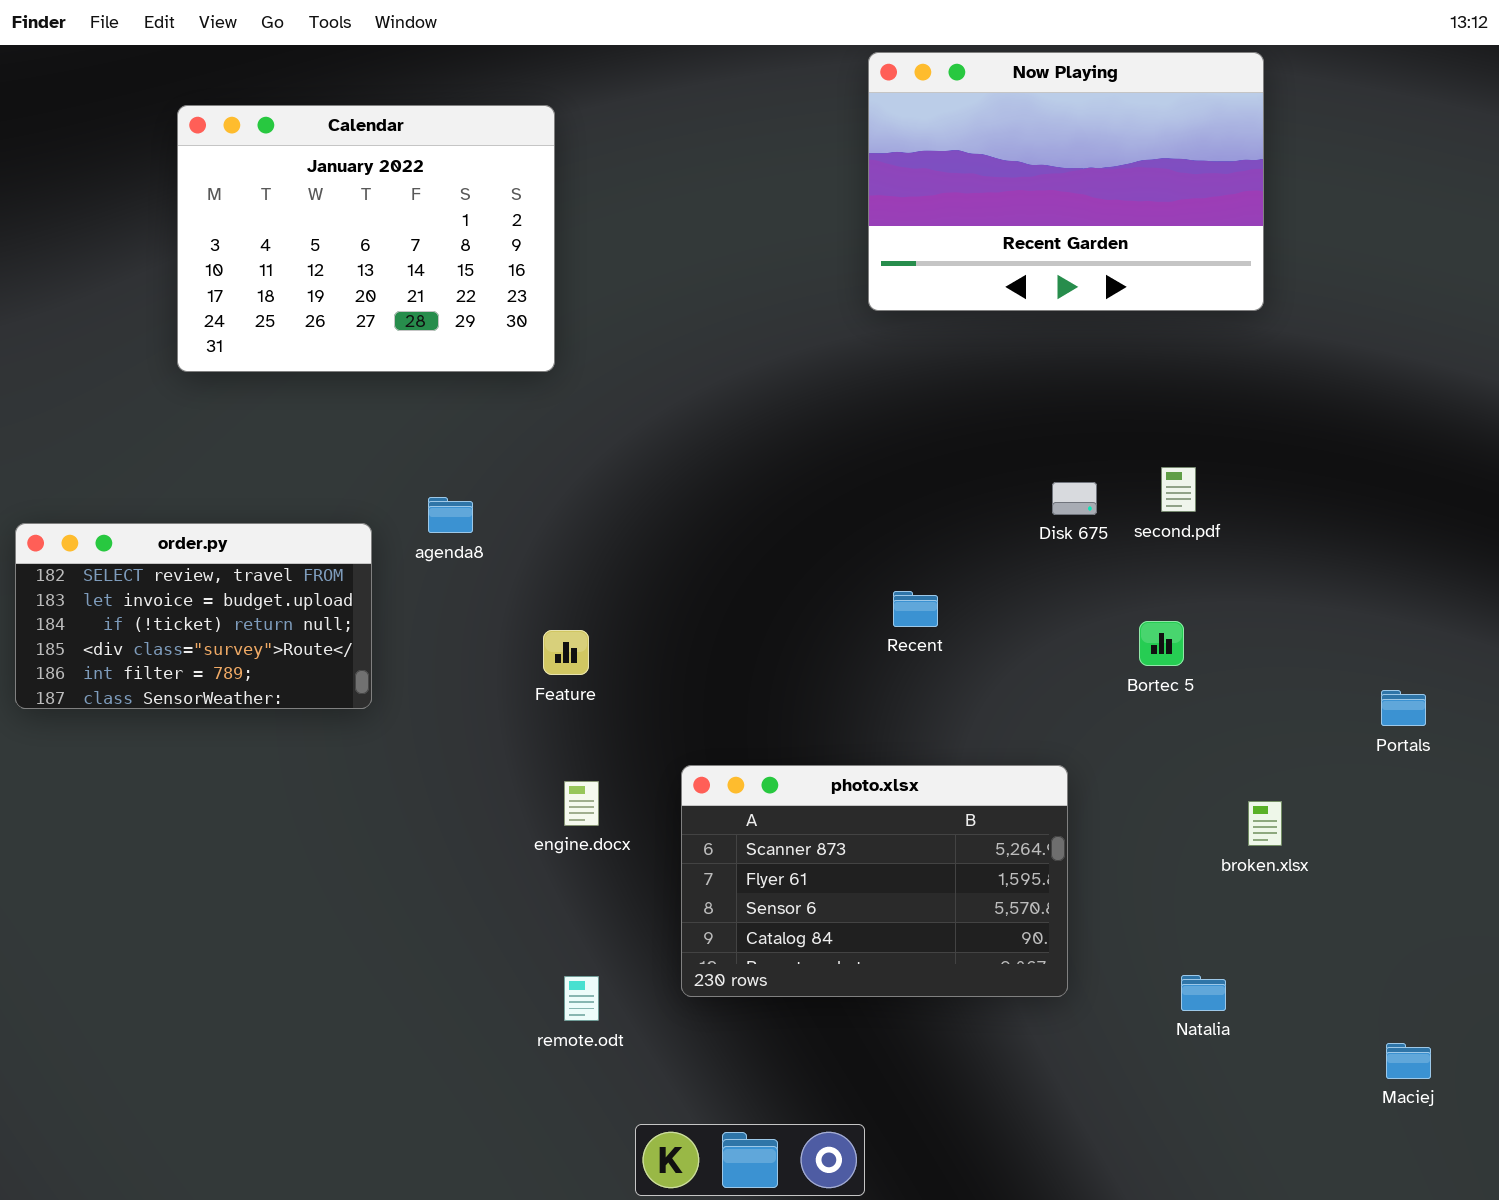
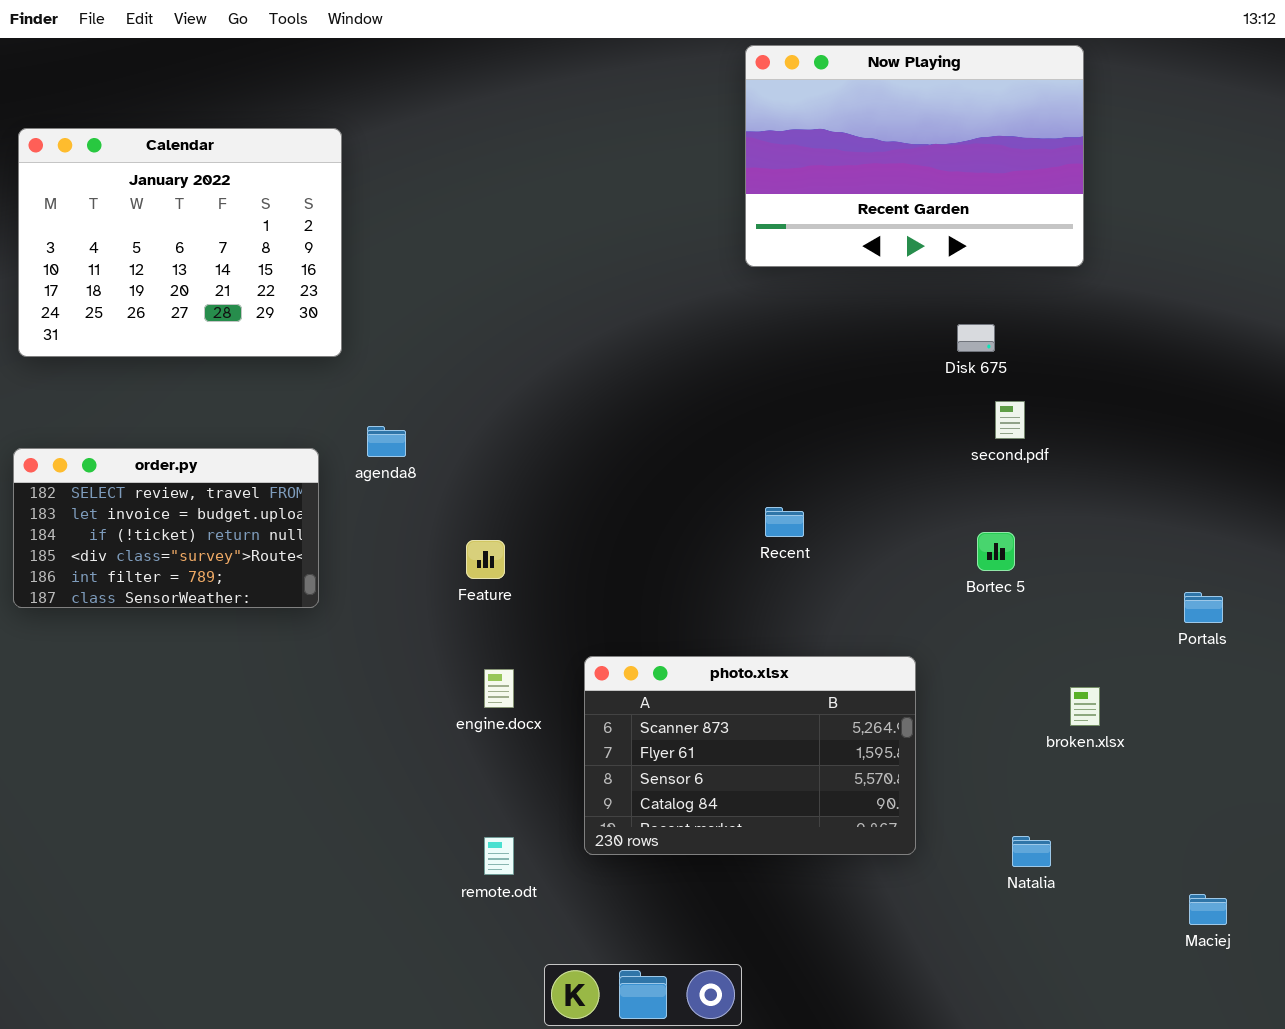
Calendar: [177,105,555,372] -> [18,128,342,357], moved
Disk 675: [1052,482,1097,515] -> [957,324,995,352], moved

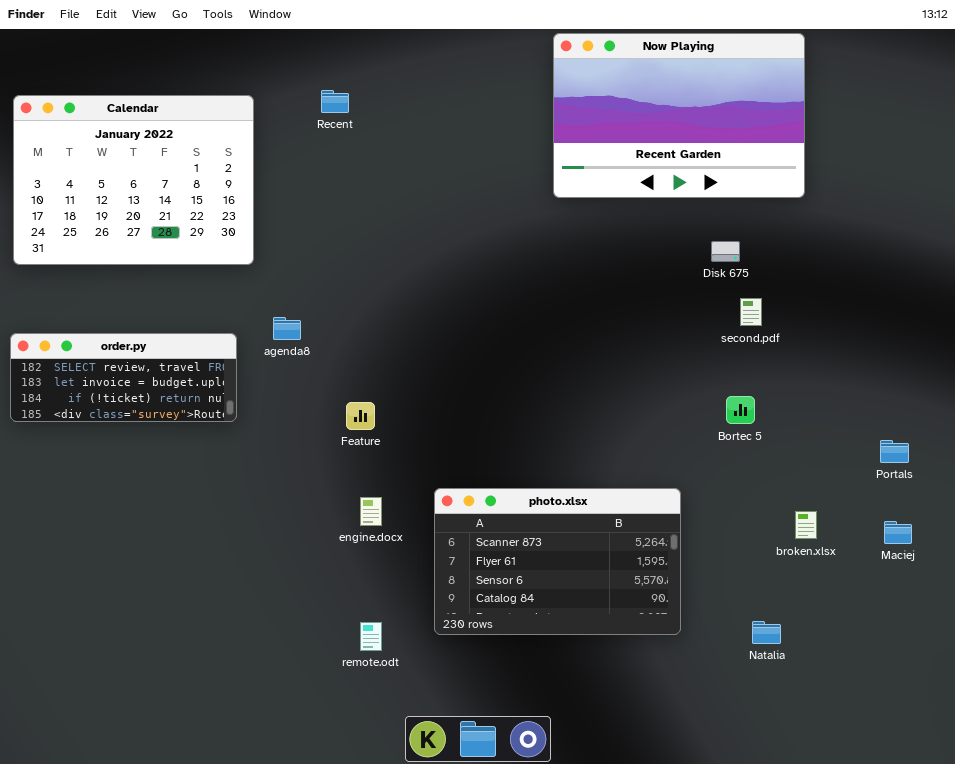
order.py: [13,448,319,608] -> [10,333,237,422], resized
Recent: [765,507,804,537] -> [321,90,349,113], moved
Maciej: [1189,894,1227,925] -> [884,521,912,544], moved

